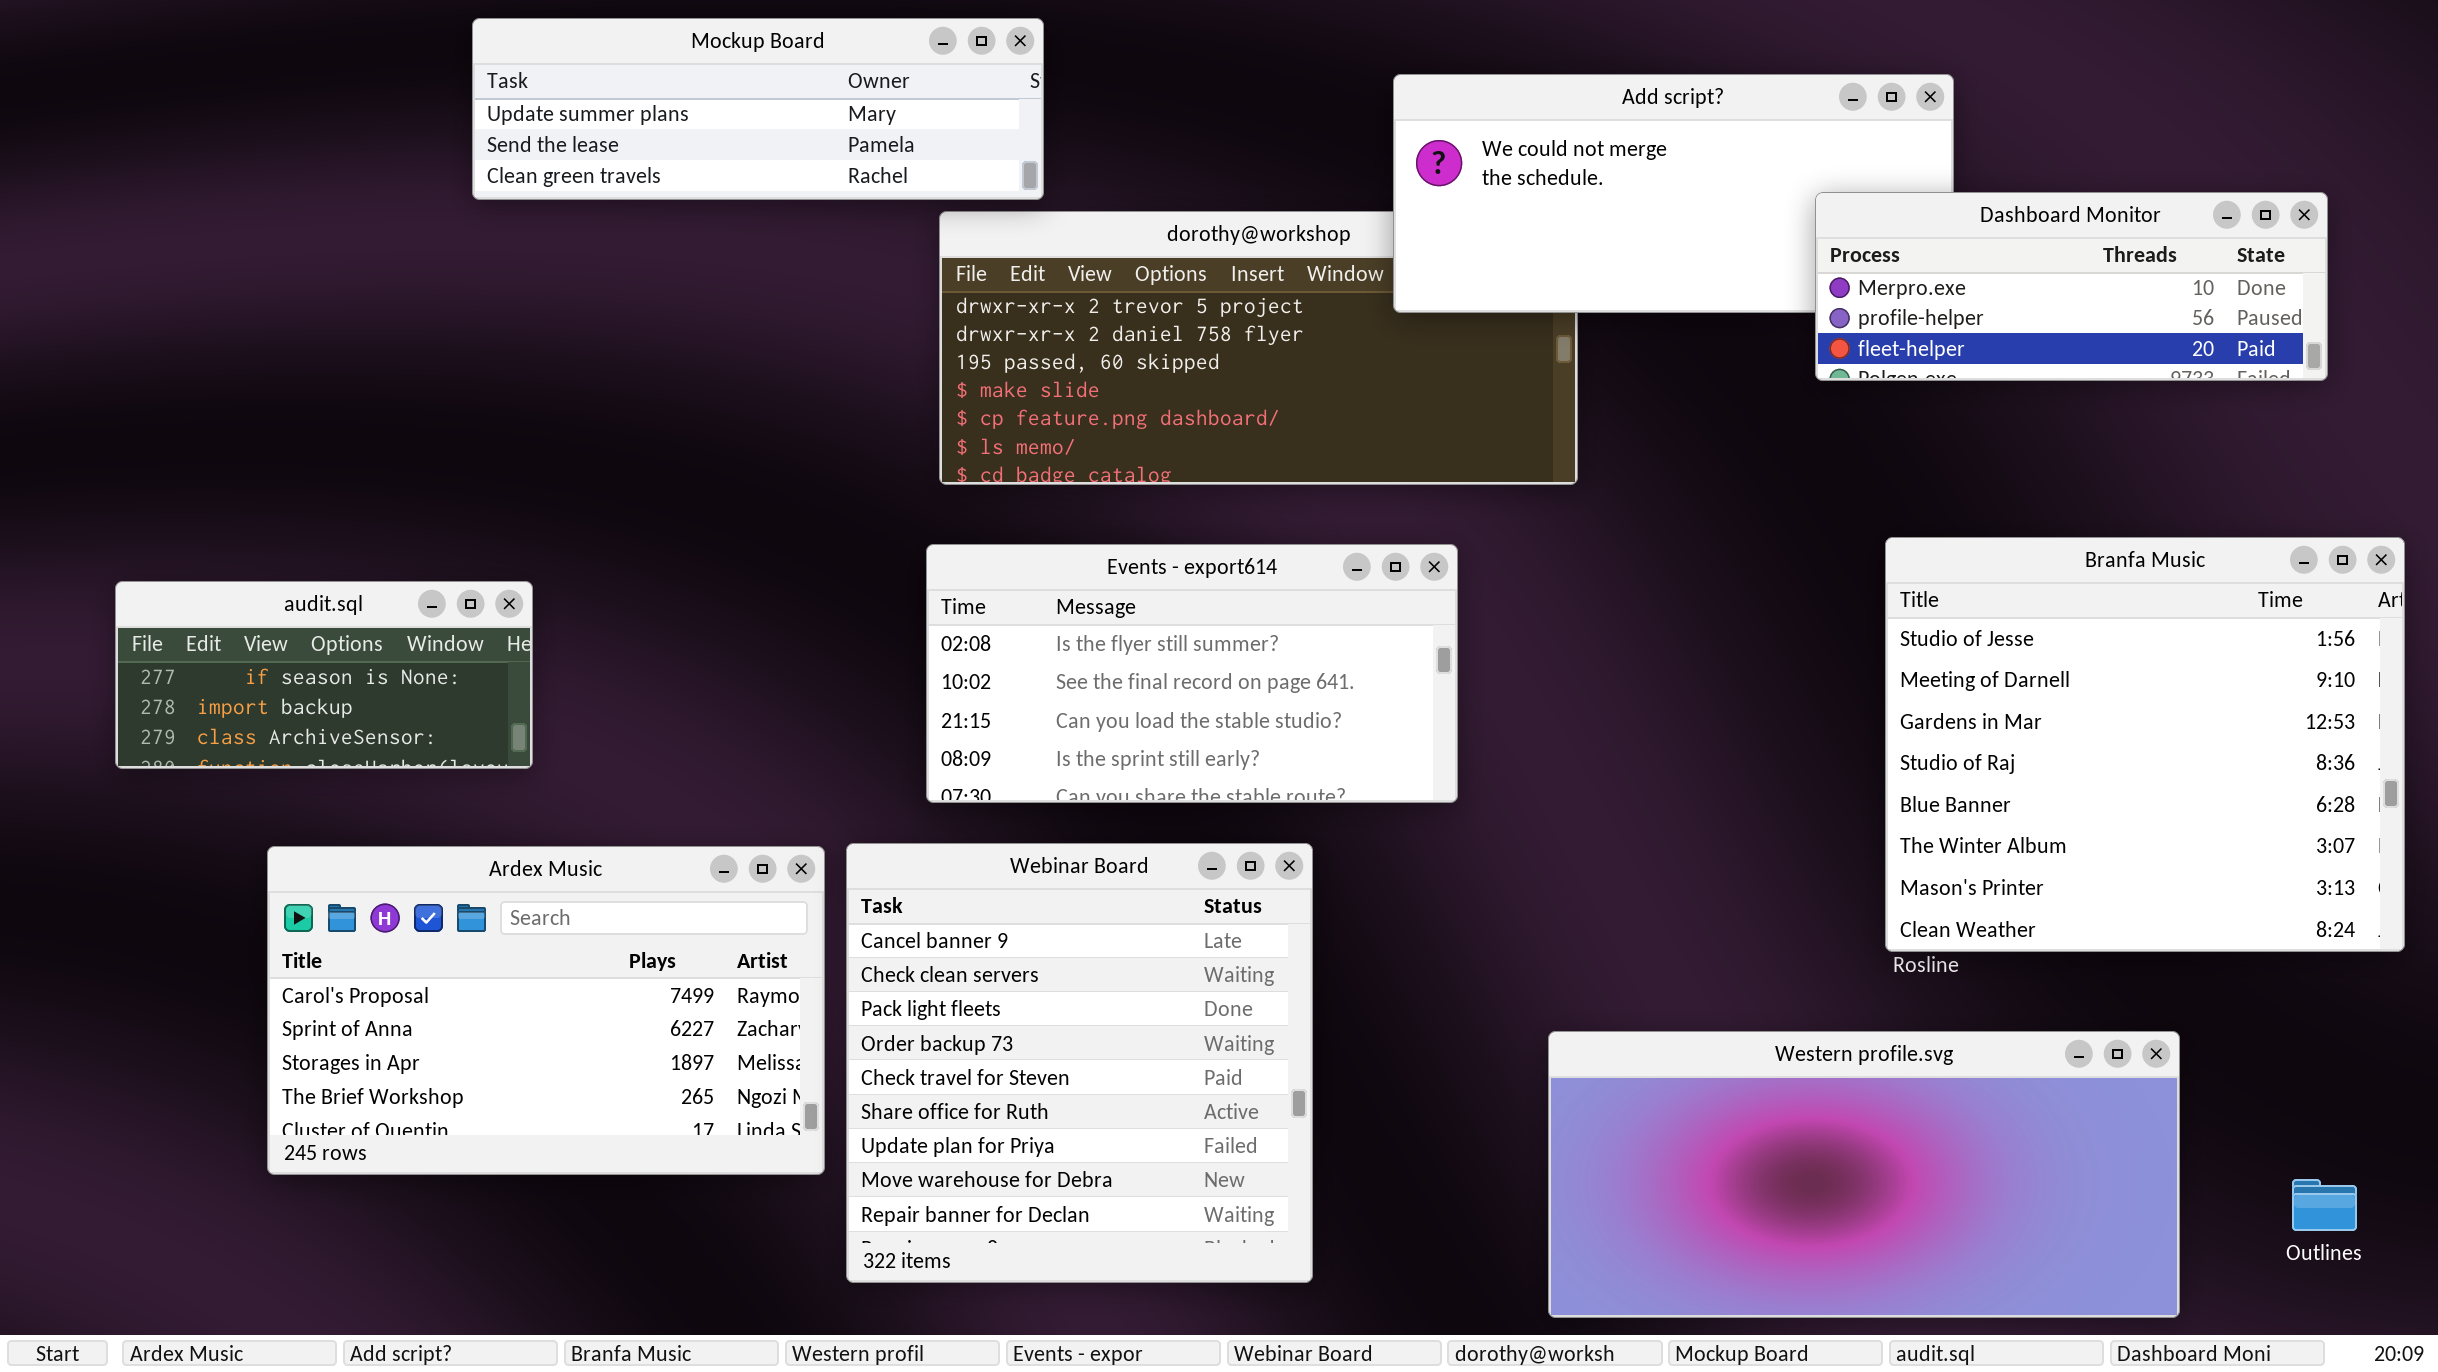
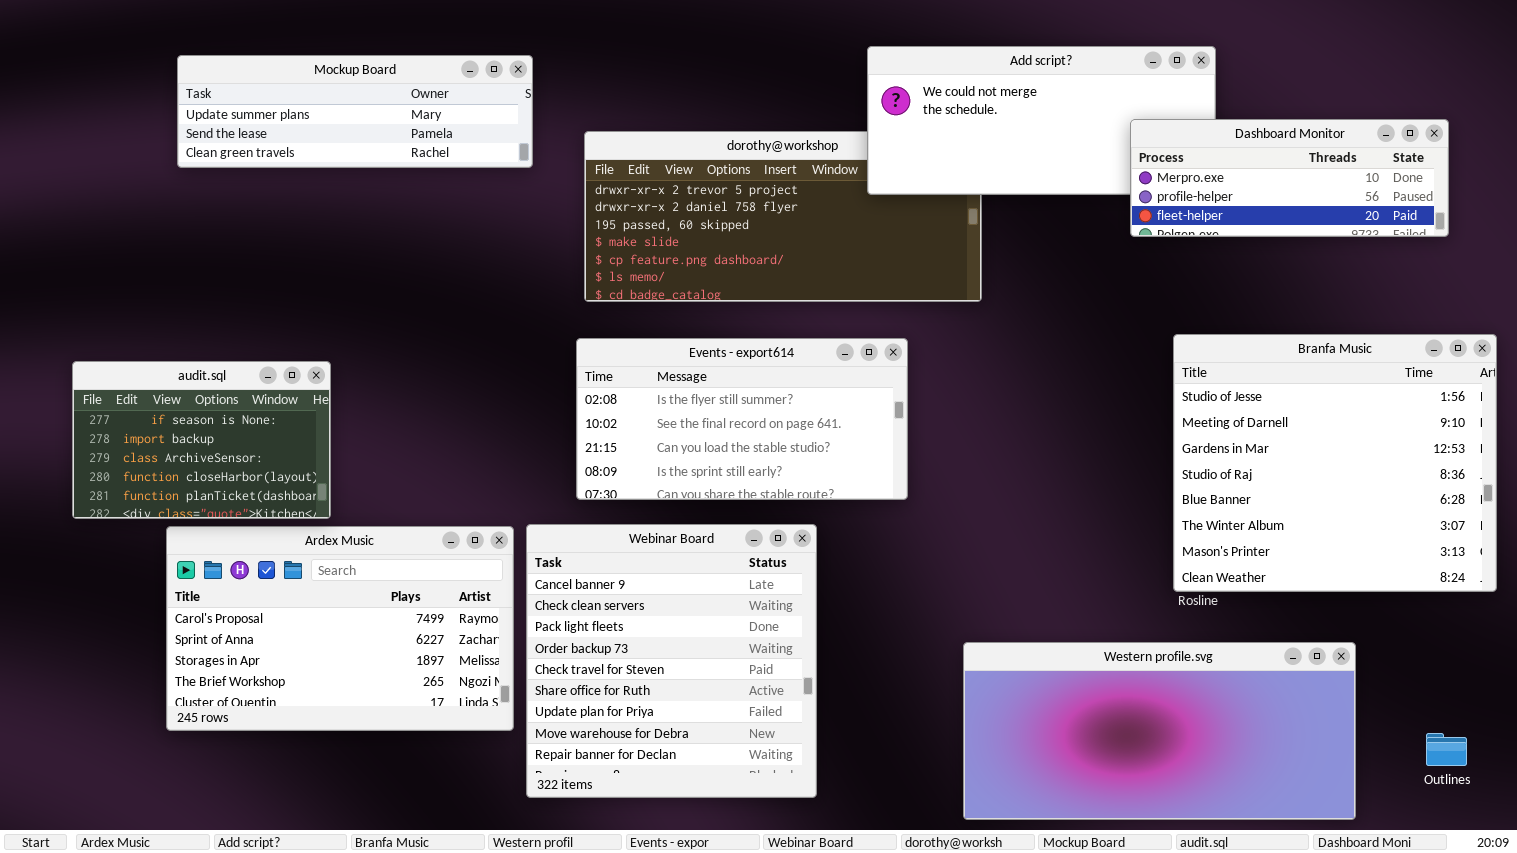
Mockup Board: [472,18,1044,200] -> [177,55,533,168], moved
audit.sql: [115,581,533,769] -> [72,361,331,519], resized

